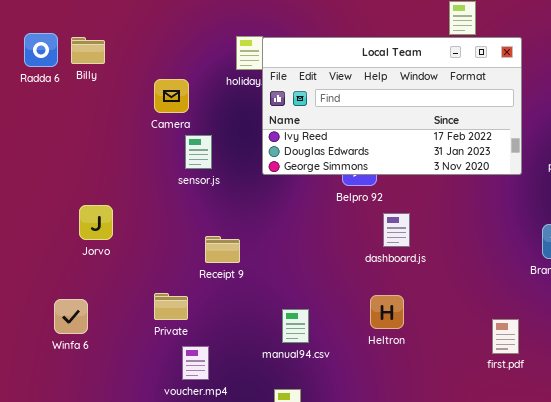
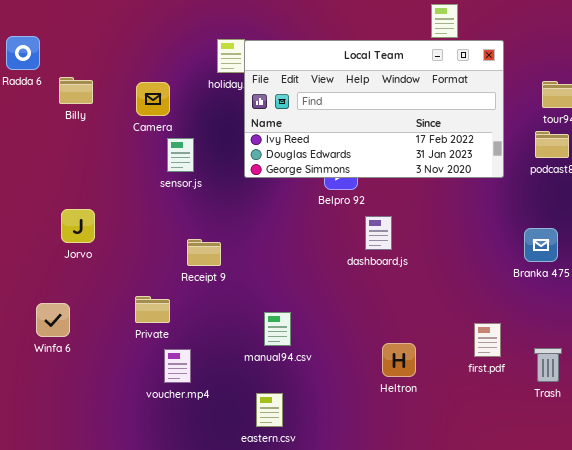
Billy: [71,37,105,64] -> [59,77,93,104], moved
Heltron: [370,295,404,329] -> [382,343,416,377], moved

